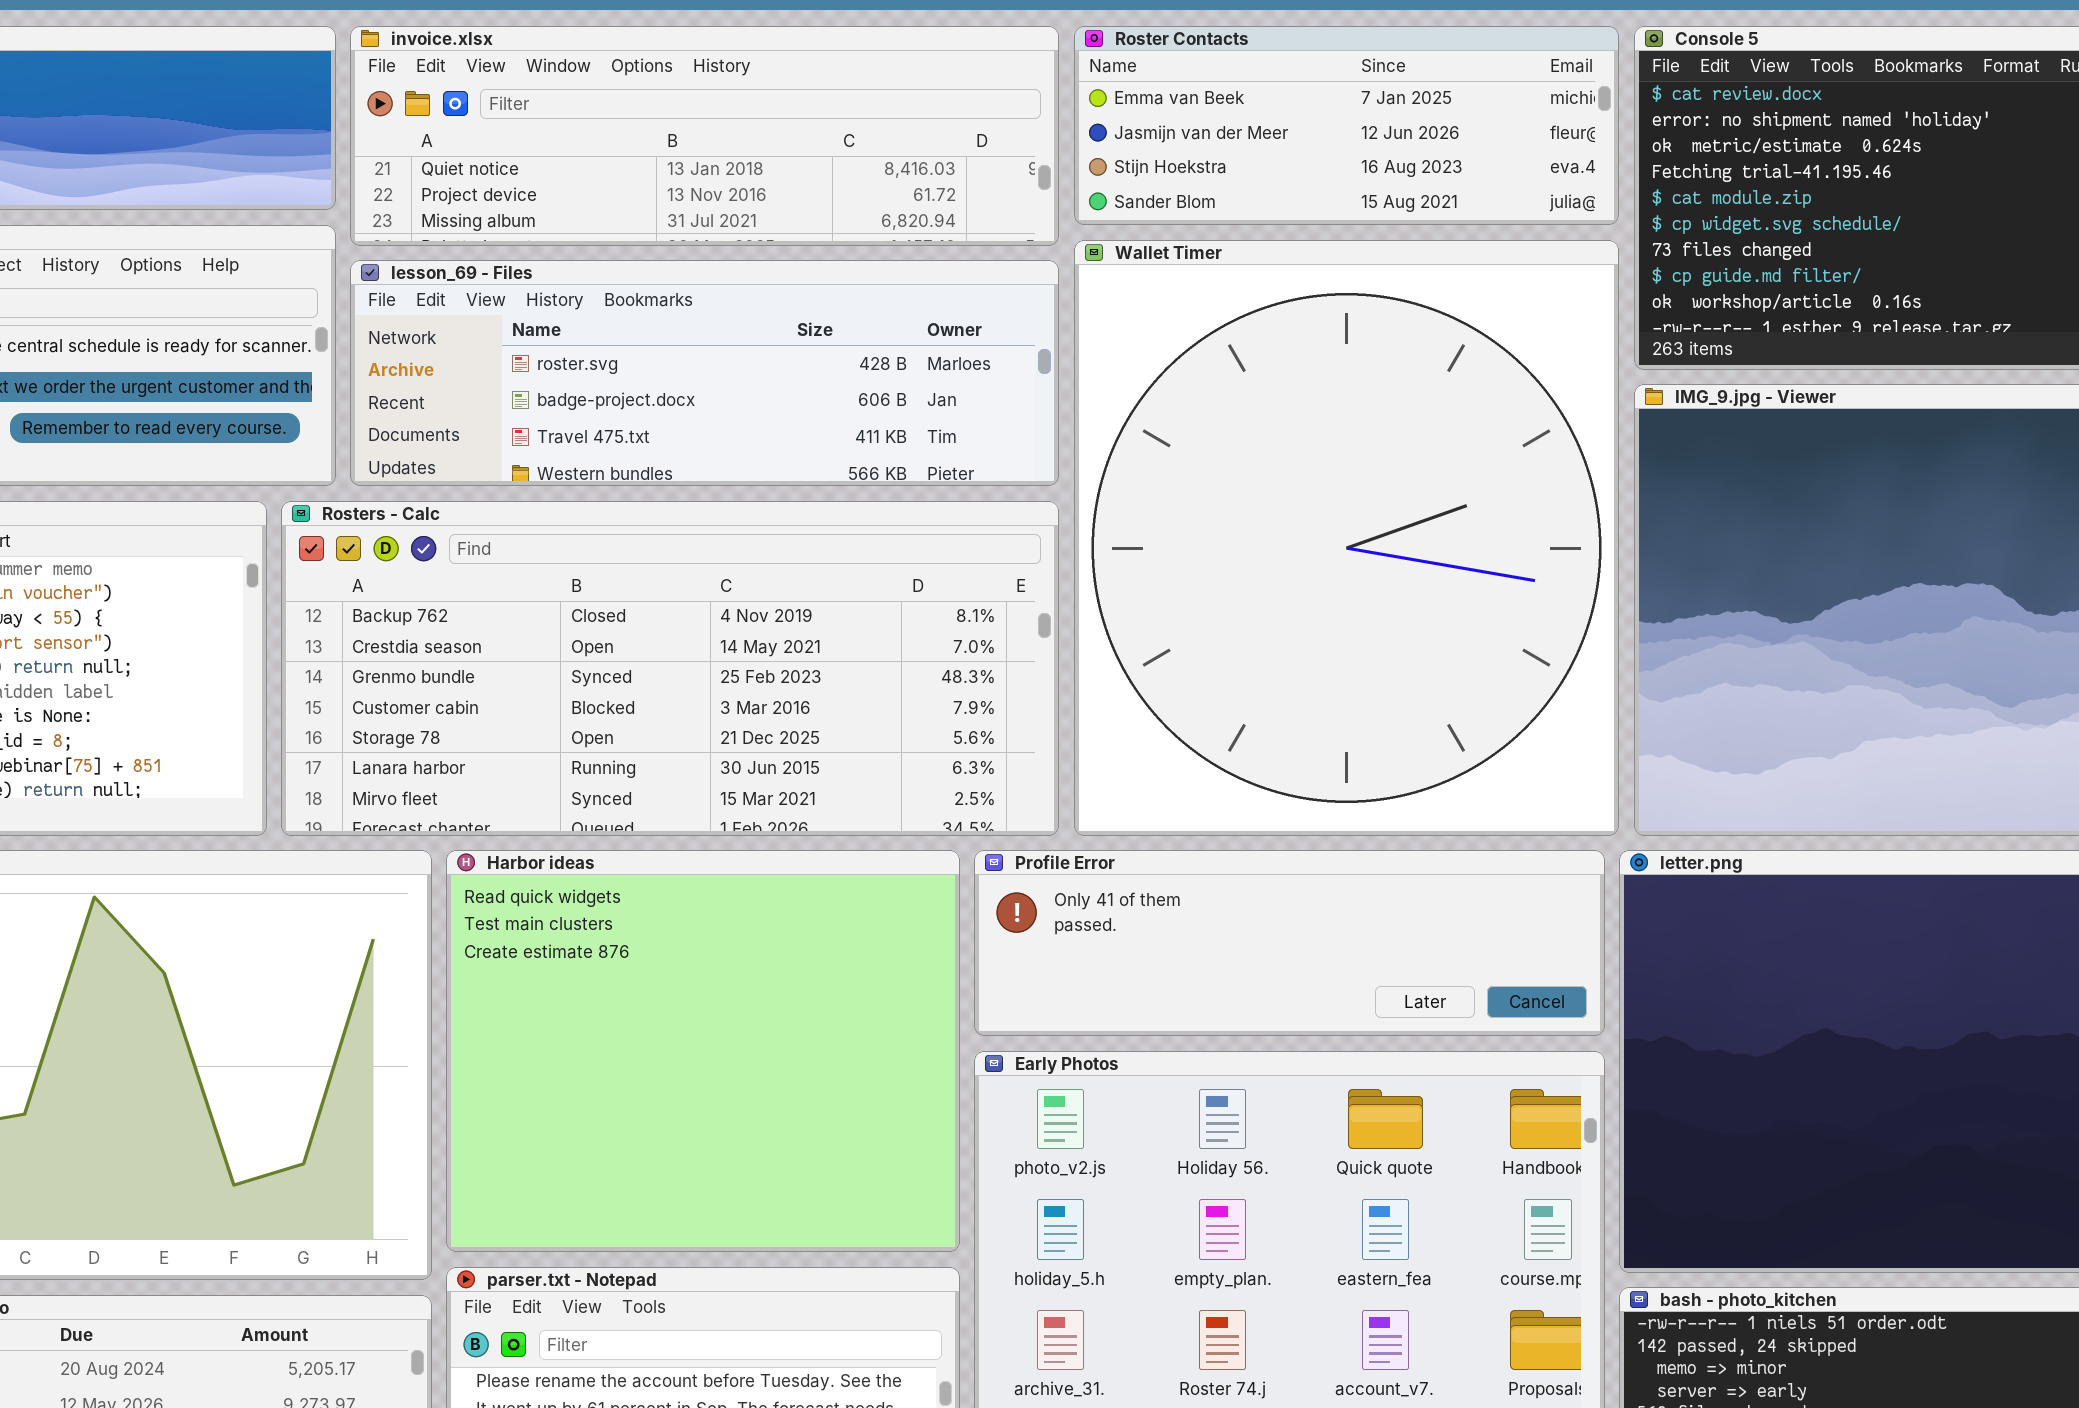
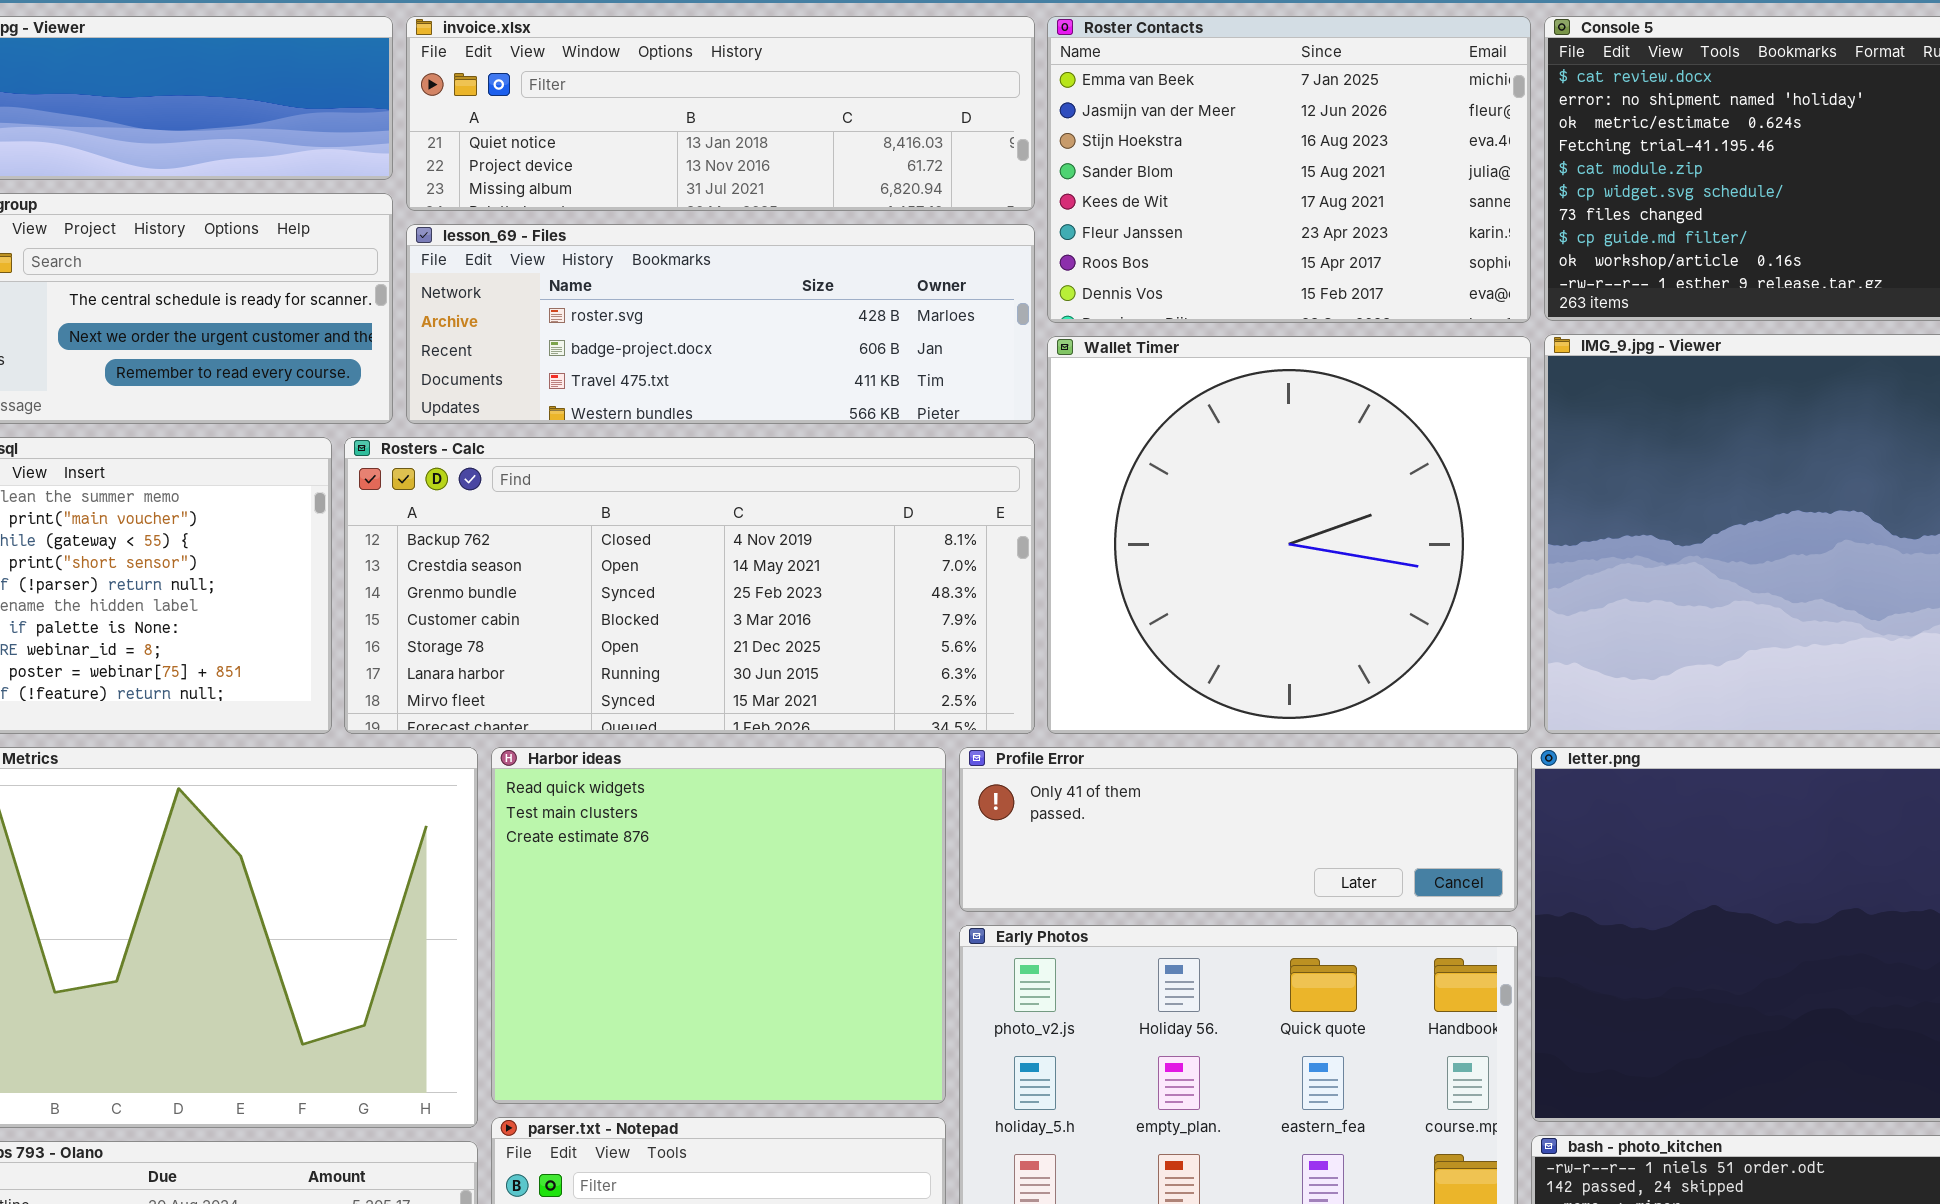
Roster Contacts: [1074,26,1619,225] -> [1047,16,1531,323], resized
Wallet Timer: [1074,240,1619,836] -> [1047,336,1531,734], resized

